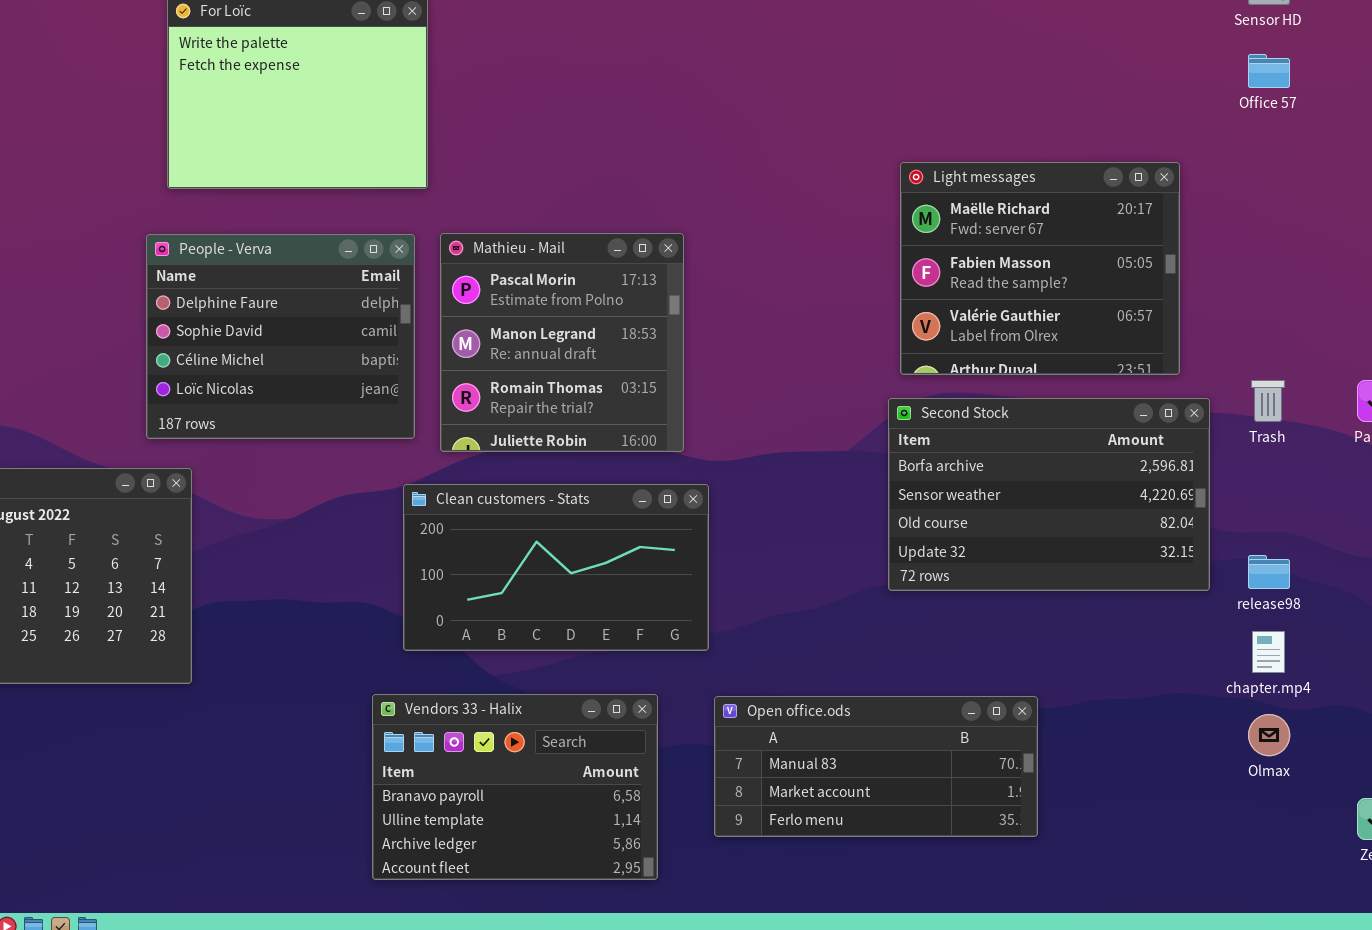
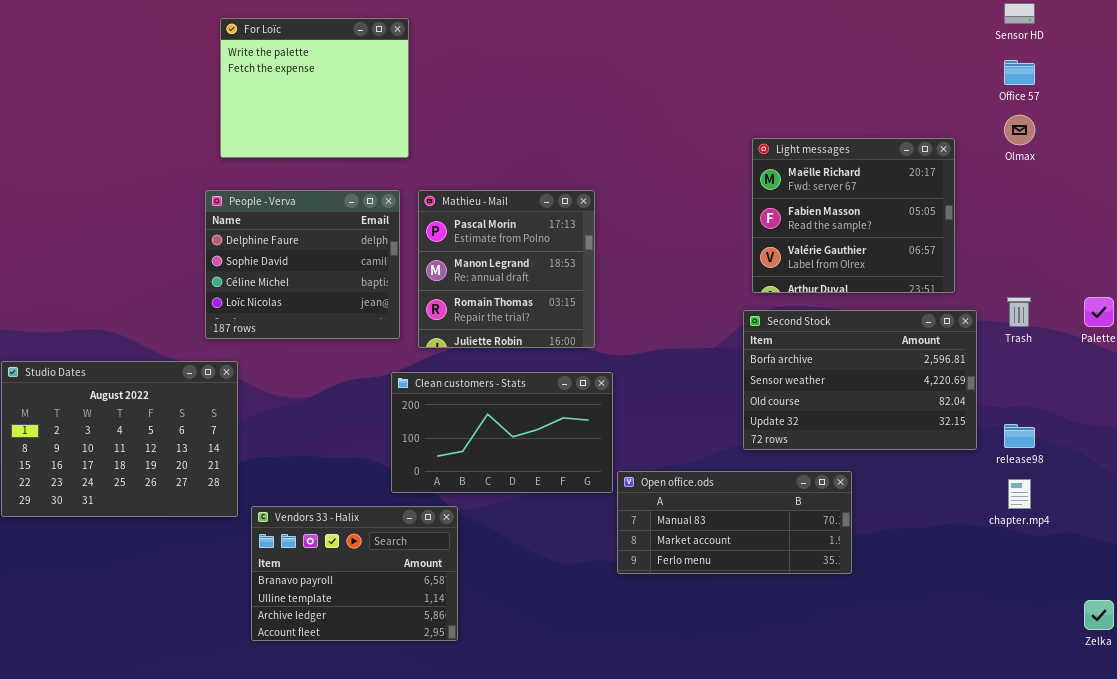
Vendors 33 - Halix: [372,694,658,880] -> [251,506,458,641], moved
Open office.ods: [714,696,1038,837] -> [617,471,852,574], moved
Olmax: [1248,714,1290,756] -> [1004,115,1035,145], moved

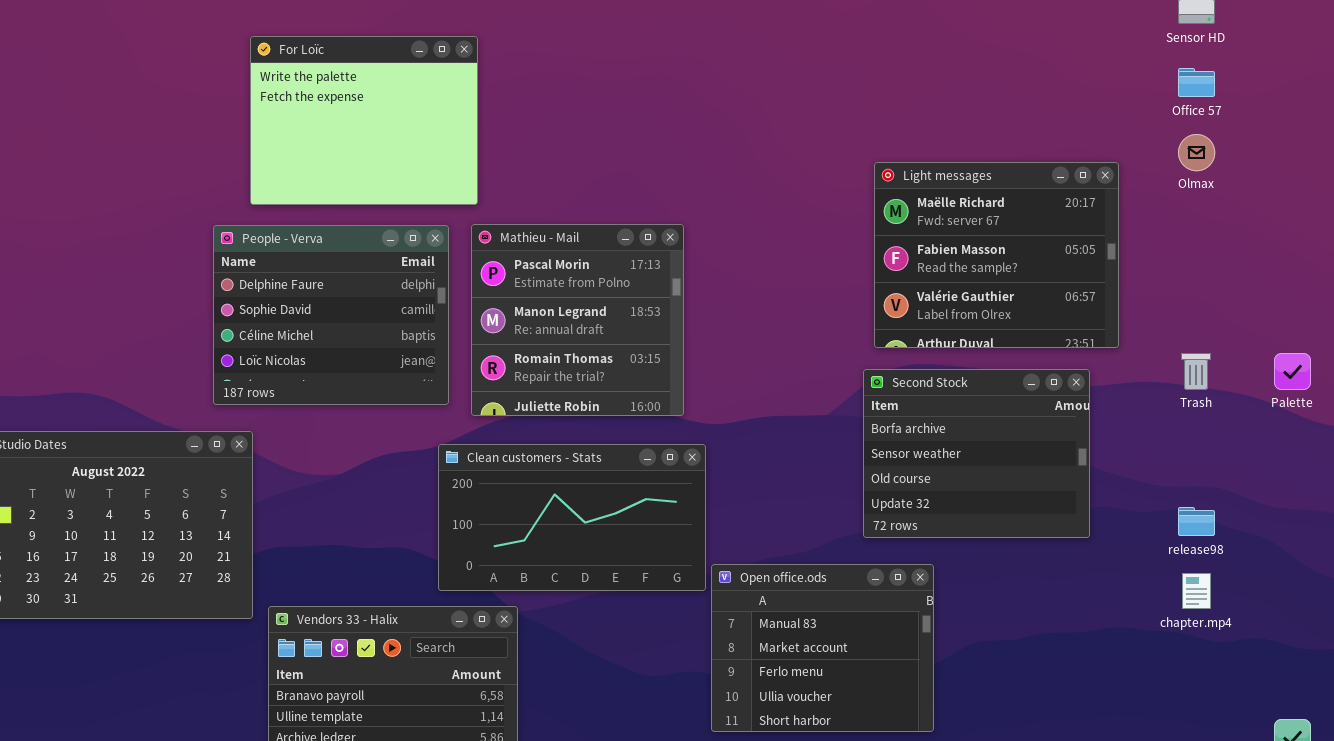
For Loïc: [220,18,409,158] -> [250,36,478,205], moved
Second Stock: [743,310,977,450] -> [863,369,1090,538], resized
Open office.ods: [617,471,852,574] -> [711,564,934,732], resized

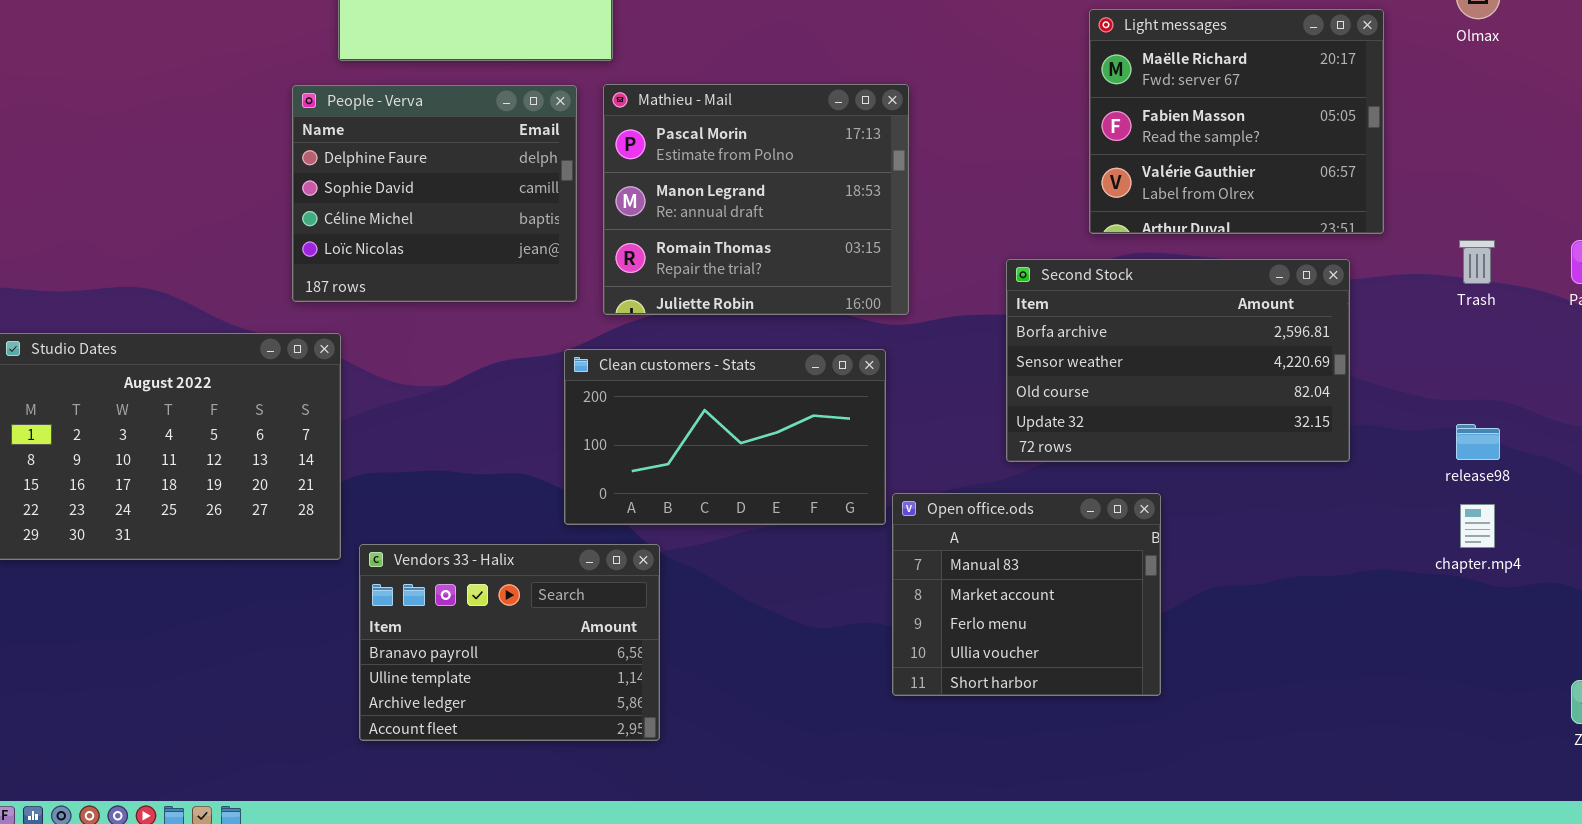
Mathieu - Mail: [471,224,684,416] -> [603,84,909,315], resized
Second Stock: [863,369,1090,538] -> [1006,259,1350,462], resized

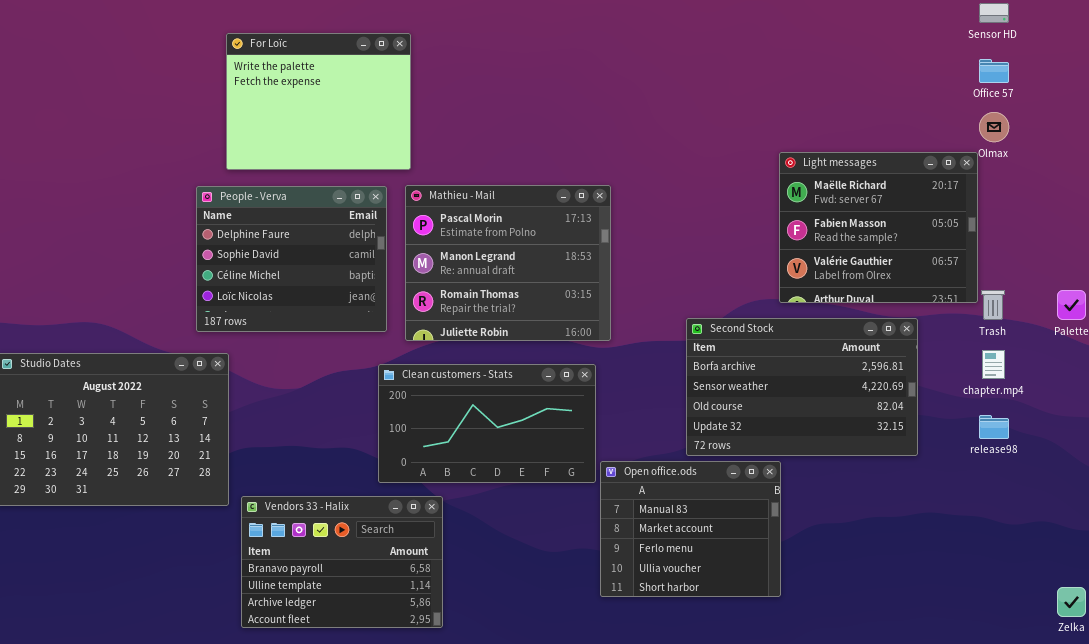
Light messages: [1089,9,1384,234] -> [779,152,978,303], moved
Second Stock: [1006,259,1350,462] -> [686,318,918,456], moved
chapter.mp4: [1460,504,1495,548] -> [982,350,1005,379], moved

